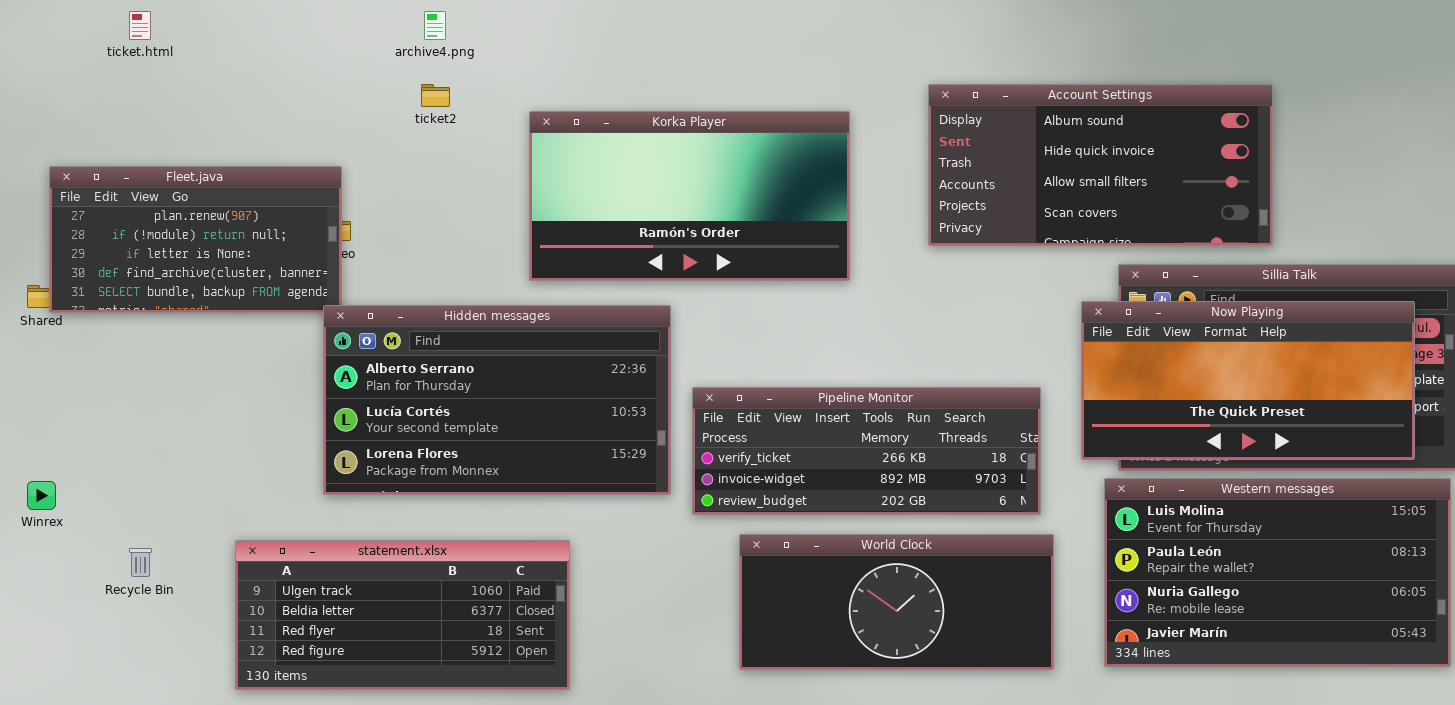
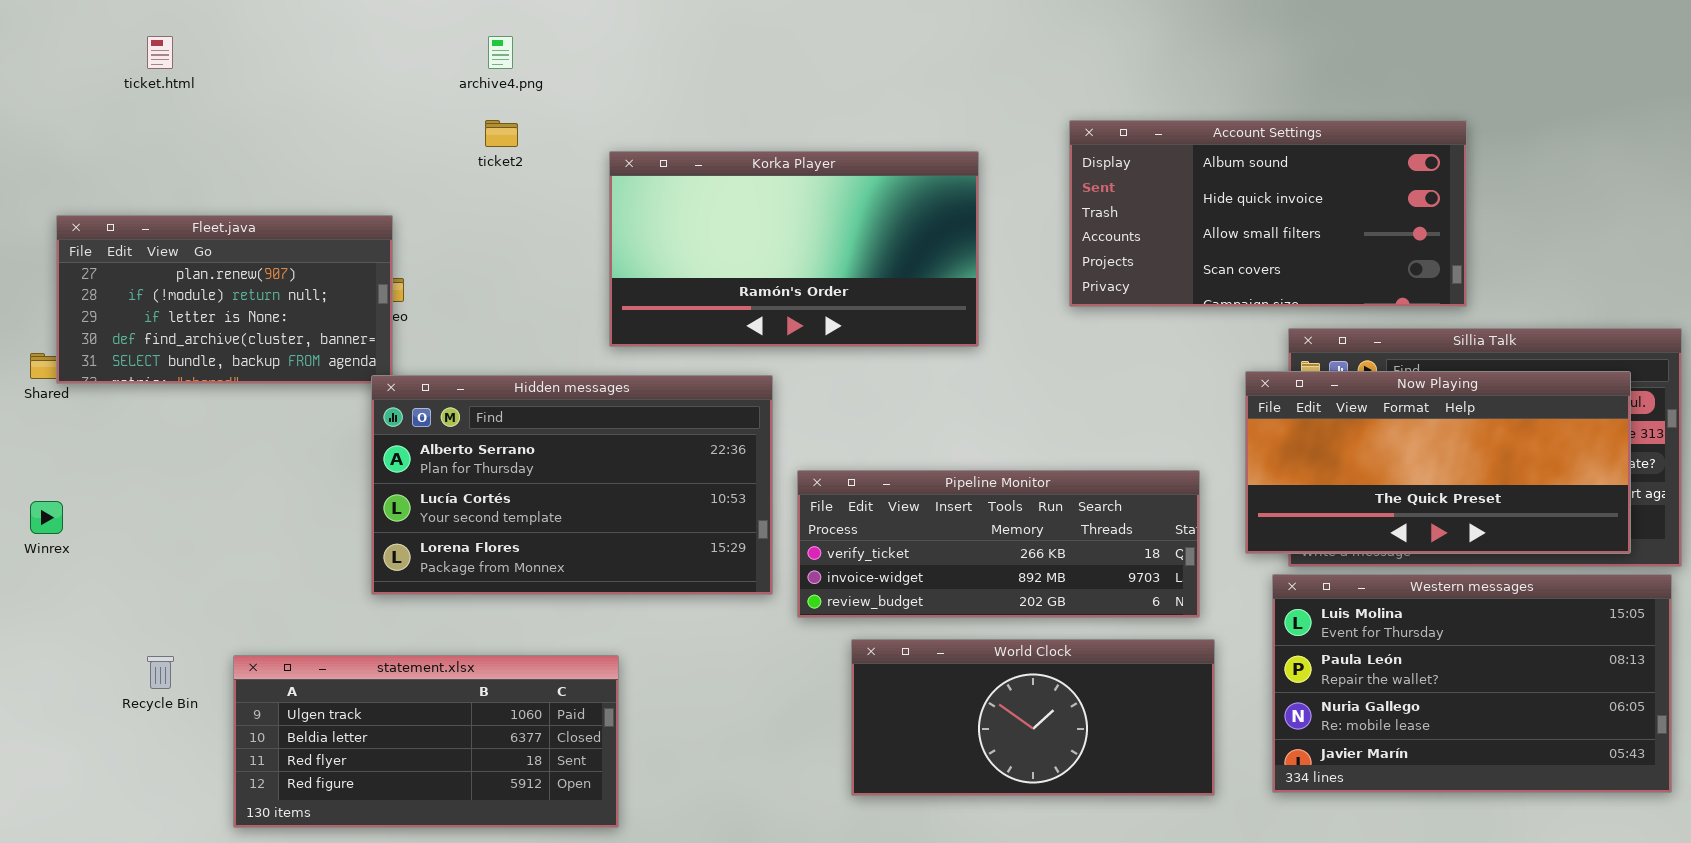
Winrex: [27,481,56,510] -> [30,501,63,534], moved
statement.xlsx: [235,540,570,690] -> [233,655,619,828], moved

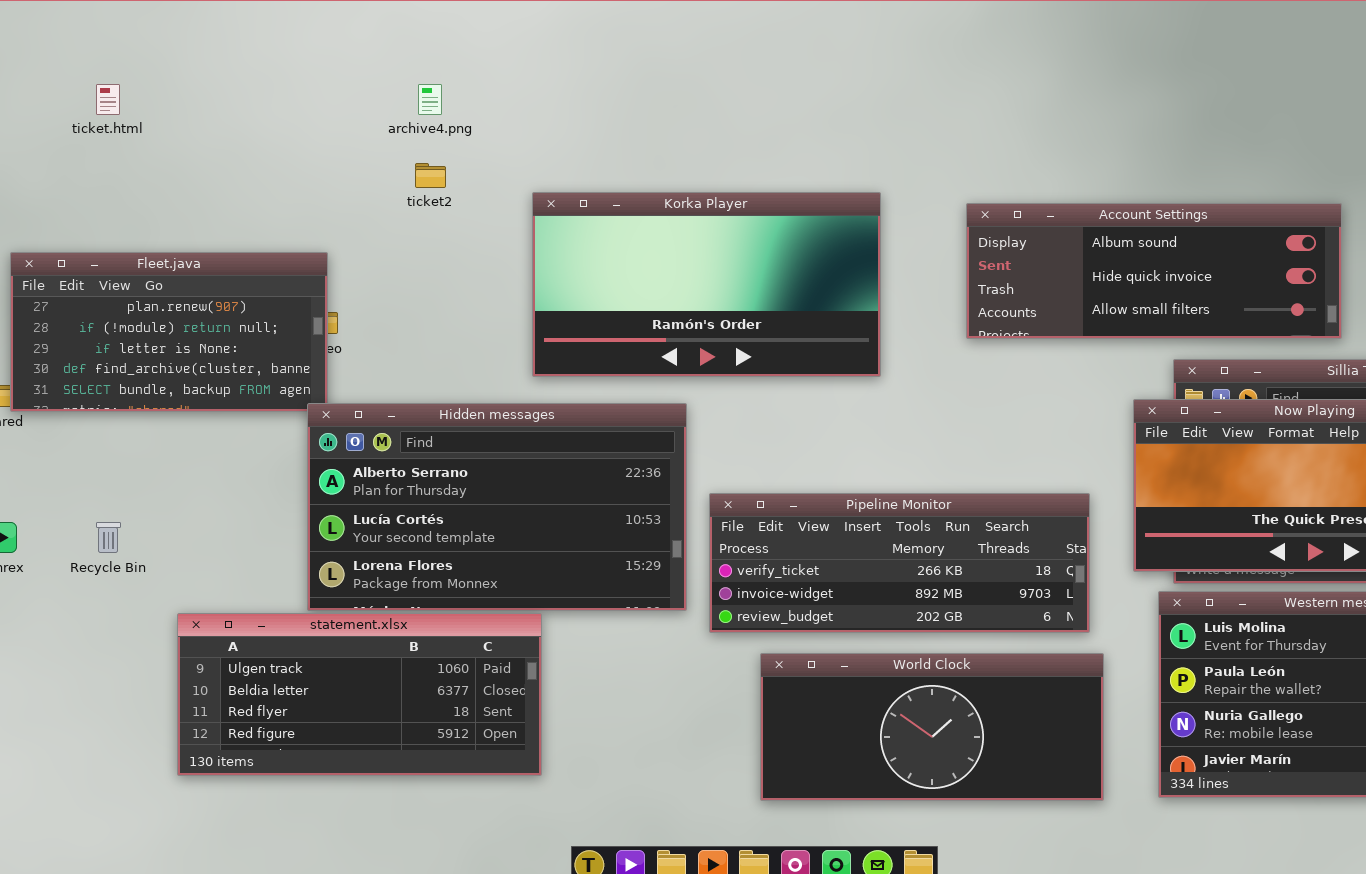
Account Settings: [1069,120,1467,307] -> [966,203,1342,339], resized
statement.xlsx: [233,655,619,828] -> [177,613,542,776], moved
Recycle Bin: [147,656,174,689] -> [96,522,121,553], moved

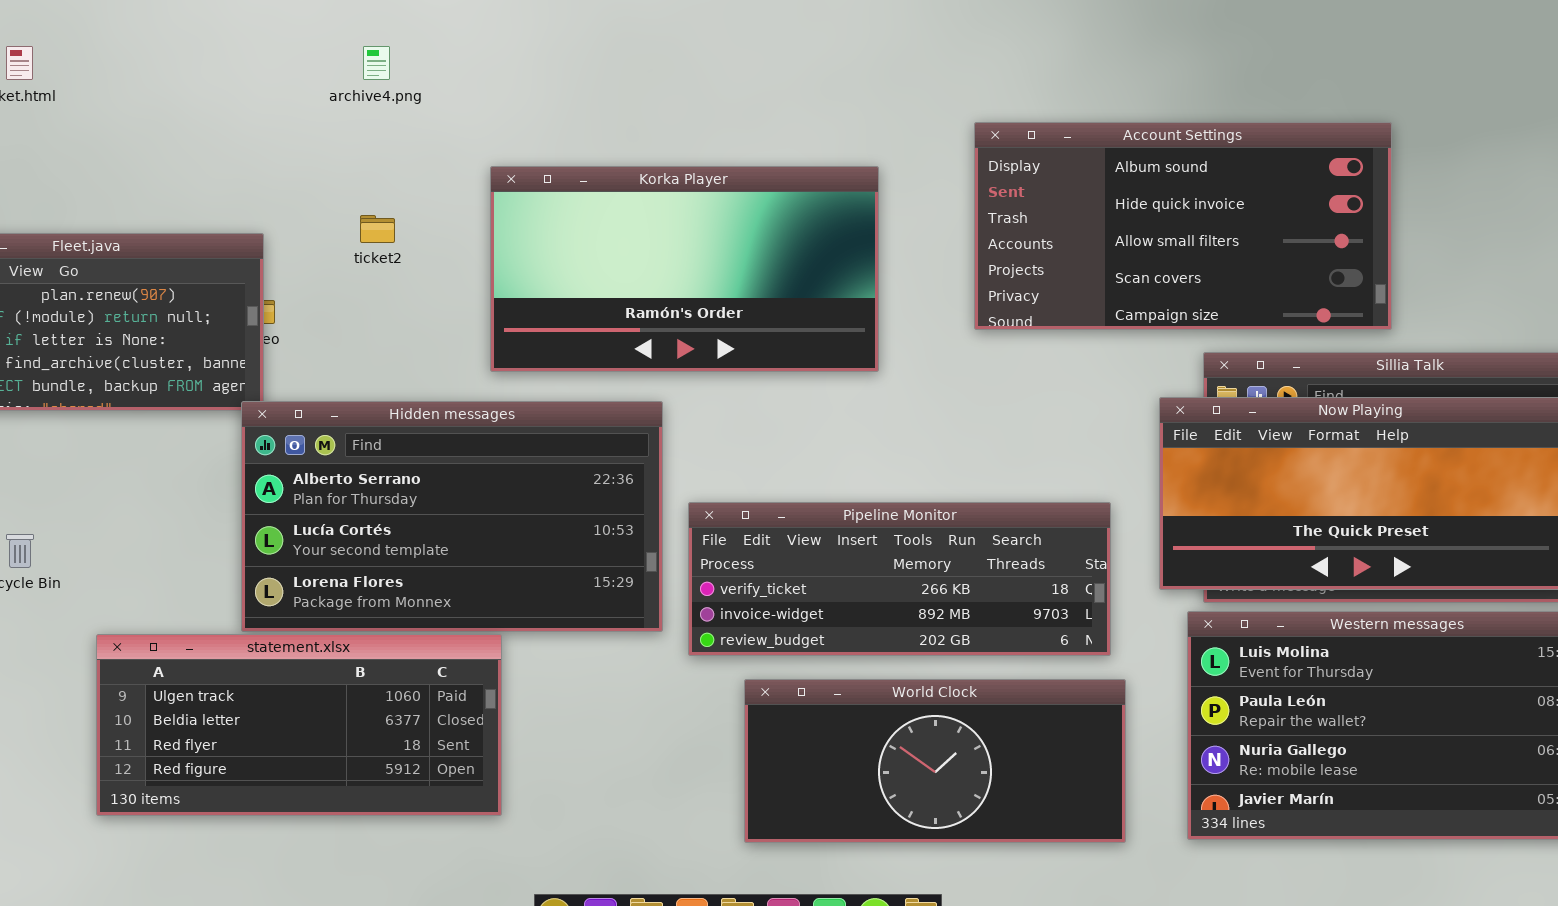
ticket2: [415,163,446,188] -> [360,215,395,243], moved
Account Settings: [966,203,1342,339] -> [974,122,1392,330], resized

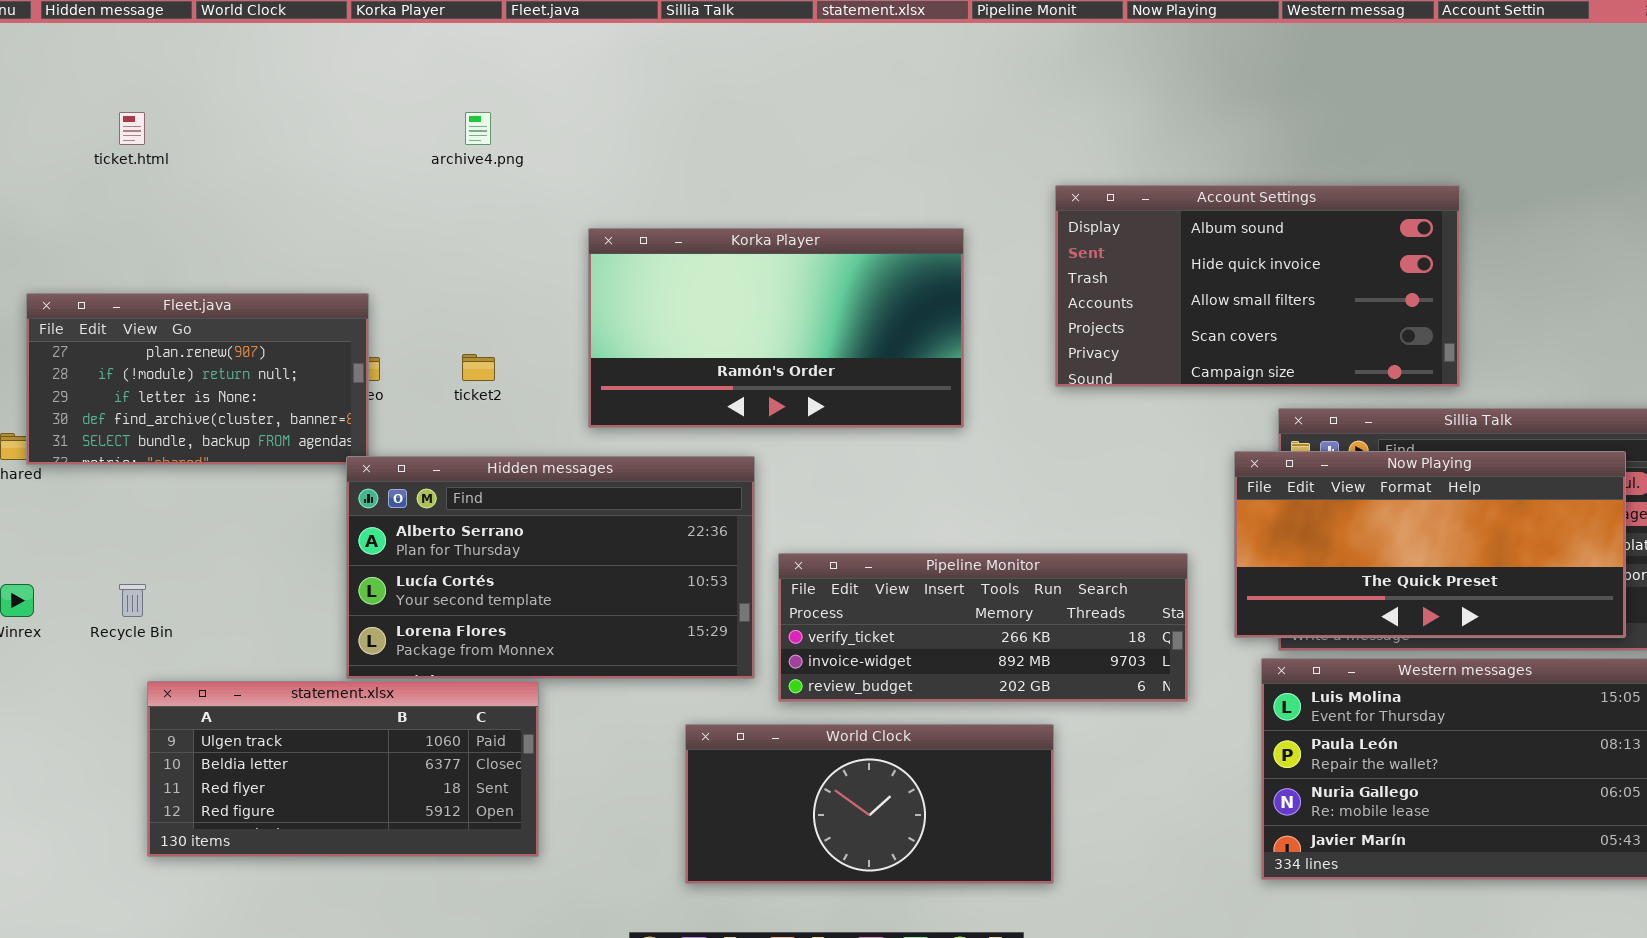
ticket2: [360,215,395,243] -> [462,354,495,381], moved
statement.xlsx: [96,634,502,816] -> [147,681,539,857], moved
World Clock: [744,679,1126,843] -> [685,724,1054,884], moved

